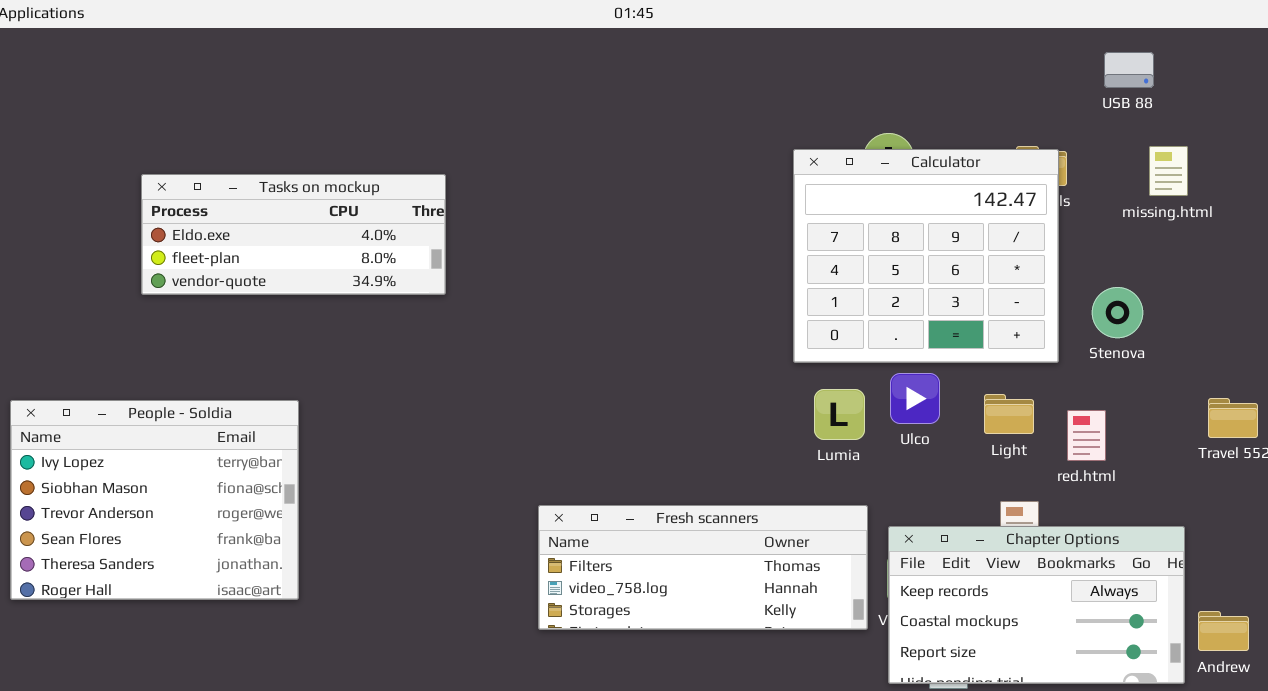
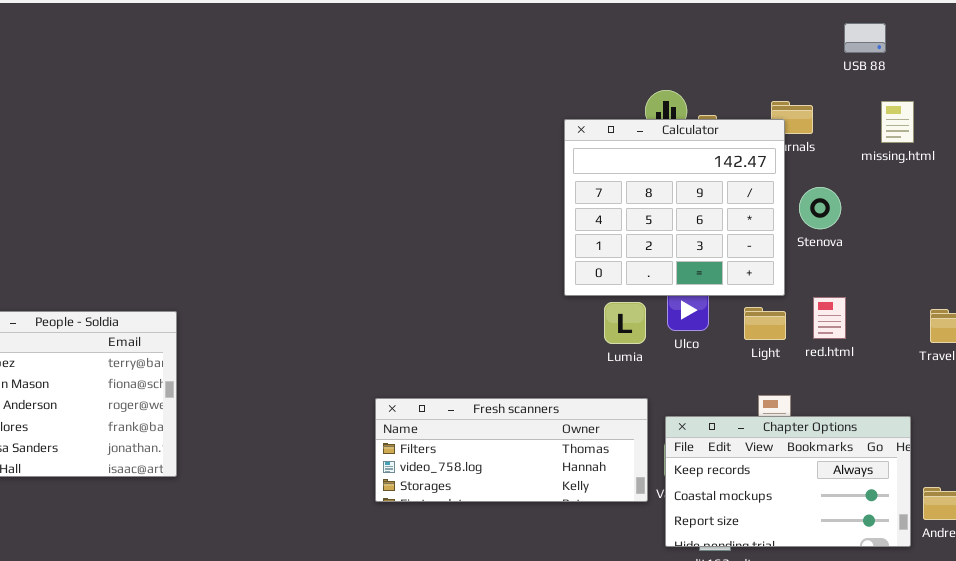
Calculator: [793,149,1059,363] -> [564,119,785,296], moved
Tasks on mockup: [141,174,446,295] -> none, closed
Stenova: [1092,287,1143,338] -> [799,187,841,229], moved
red.html: [1067,410,1106,461] -> [813,297,846,339], moved

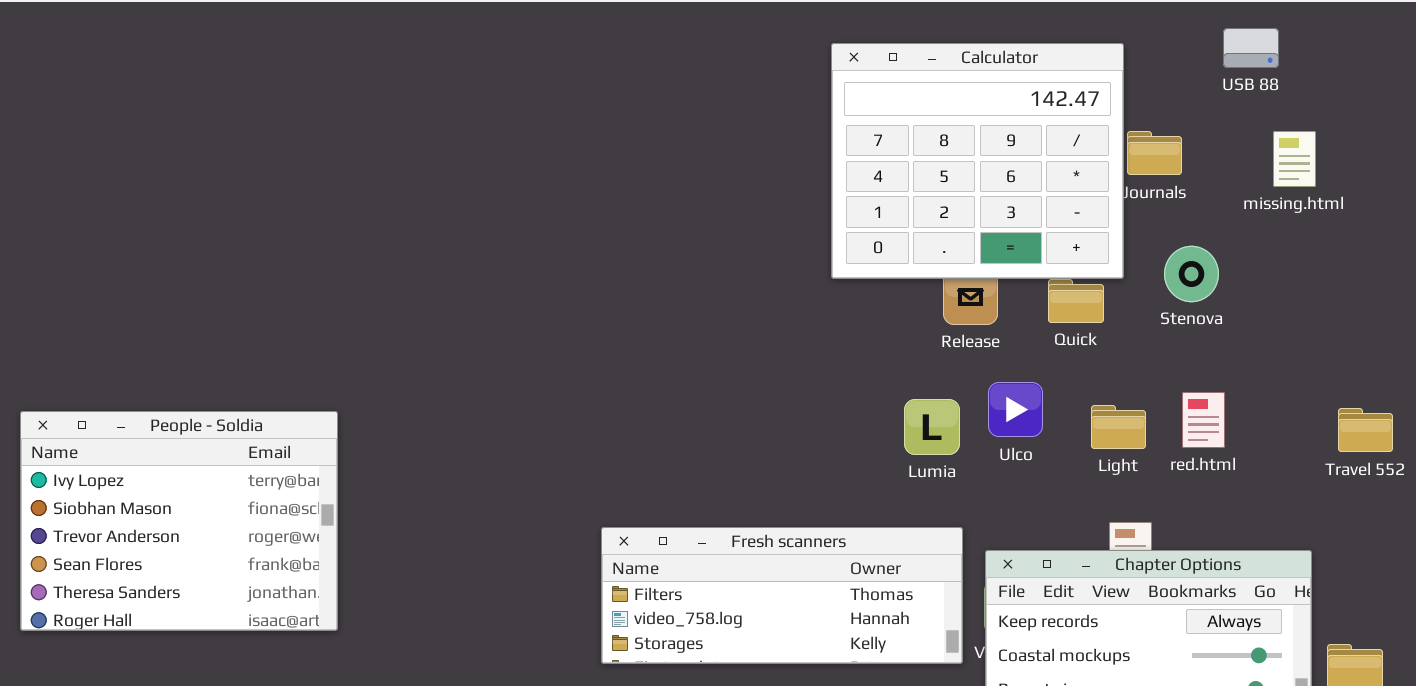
Calculator: [564,119,785,296] -> [831,43,1124,279], moved

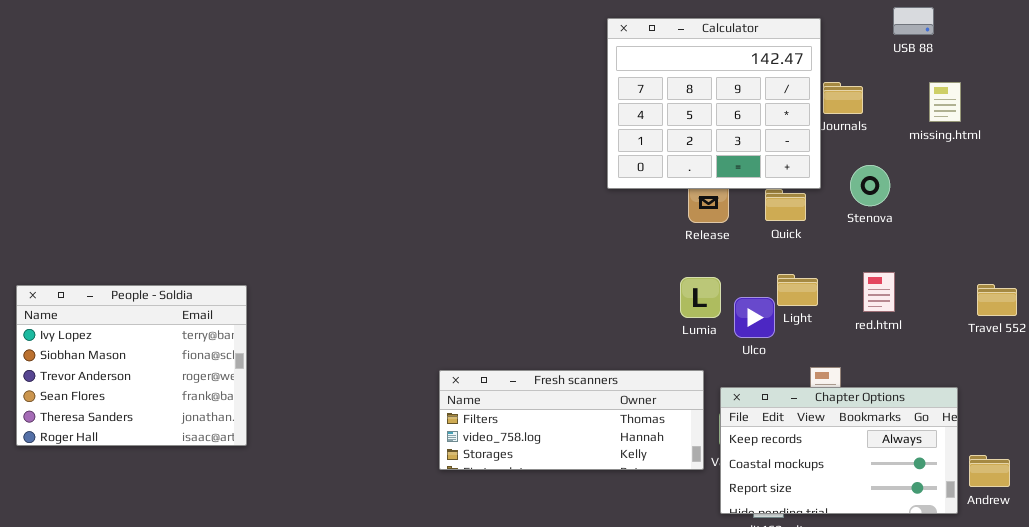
Ulco: [988,382,1043,437] -> [734,297,775,338], moved
Lumia: [904,399,960,455] -> [680,277,721,318], moved
Light: [1091,405,1146,449] -> [777,274,818,306], moved

